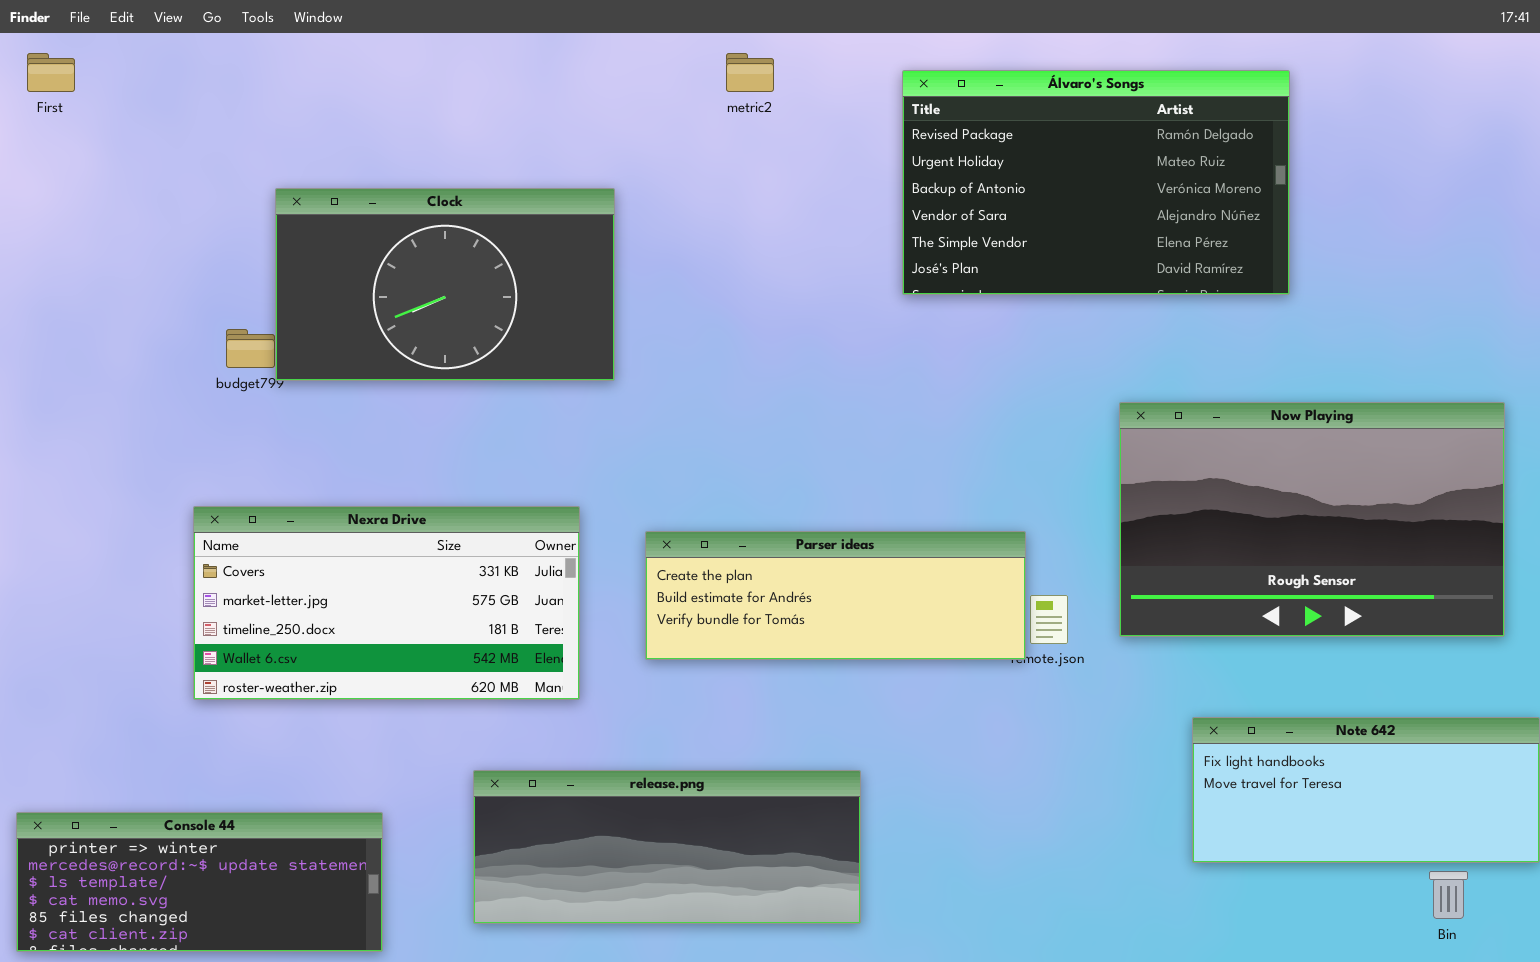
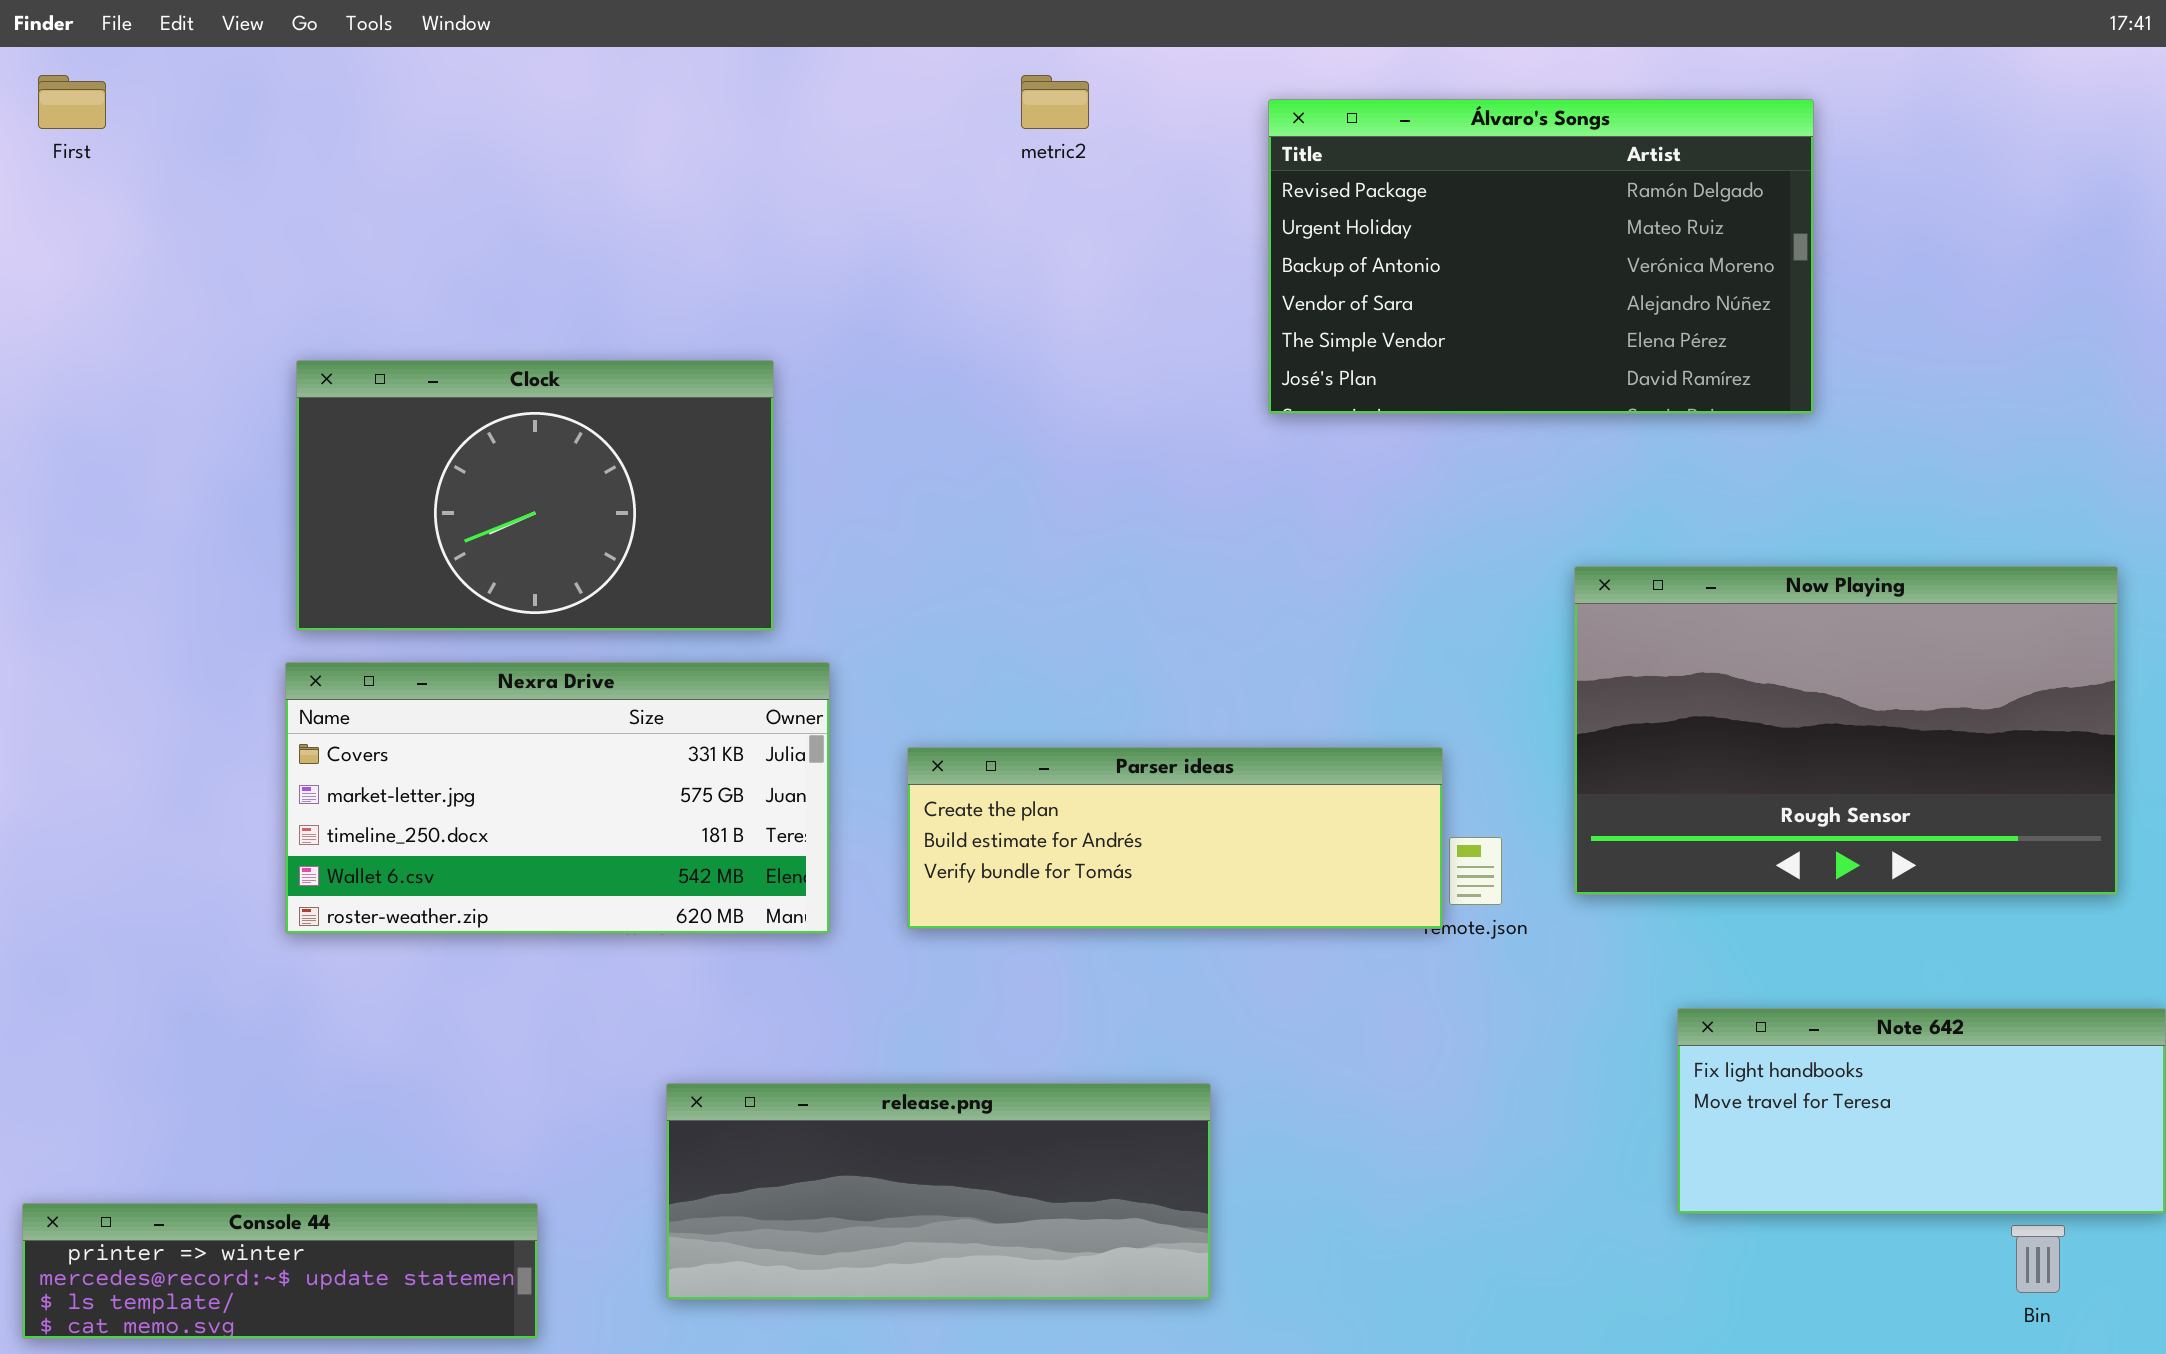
Clock: [275,188,615,381] -> [296,360,774,631], moved
Nexra Drive: [193,506,580,700] -> [285,662,830,934], moved
Console 44: [16,812,383,952] -> [22,1203,538,1339], resized

